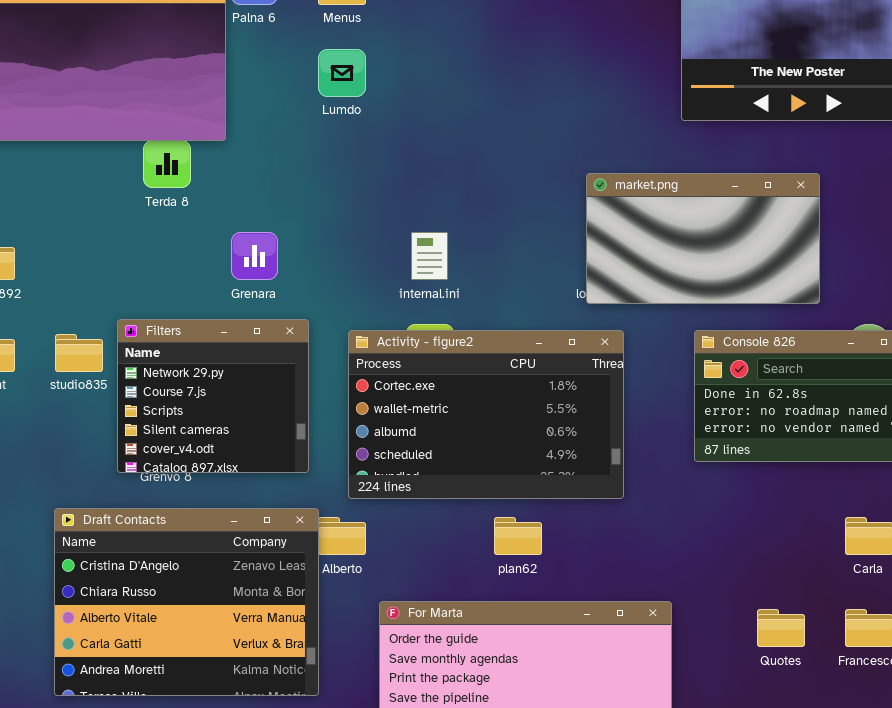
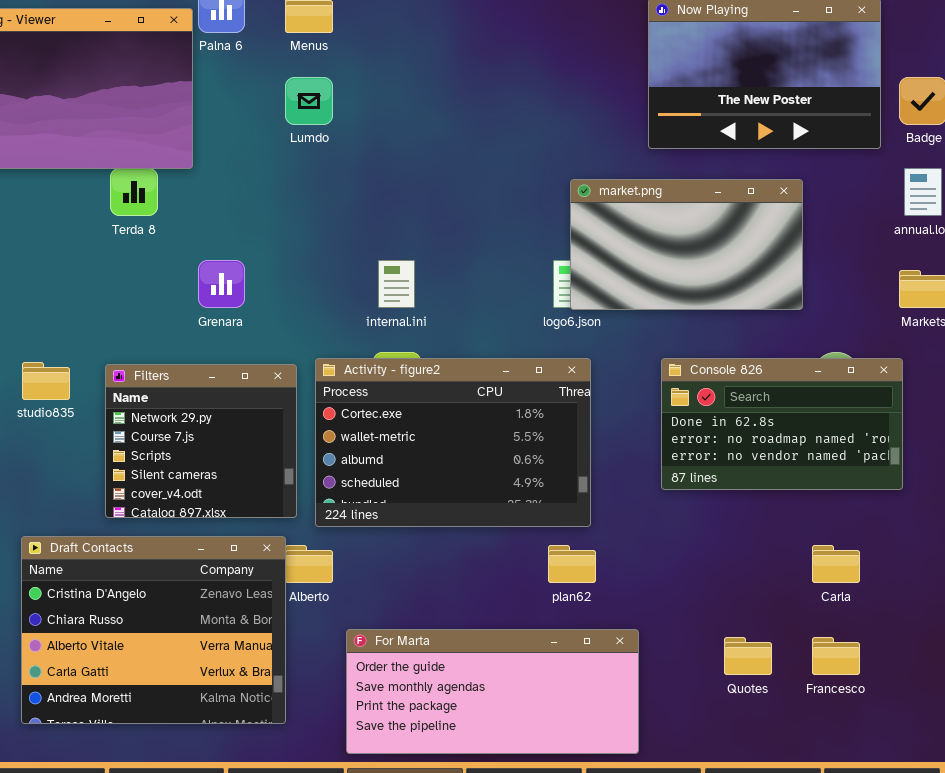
market.png: [586,173,820,304] -> [570,179,803,310], moved
Filters: [117,319,309,473] -> [105,364,297,518], moved
plan62: [494,517,542,555] -> [548,545,596,583], moved

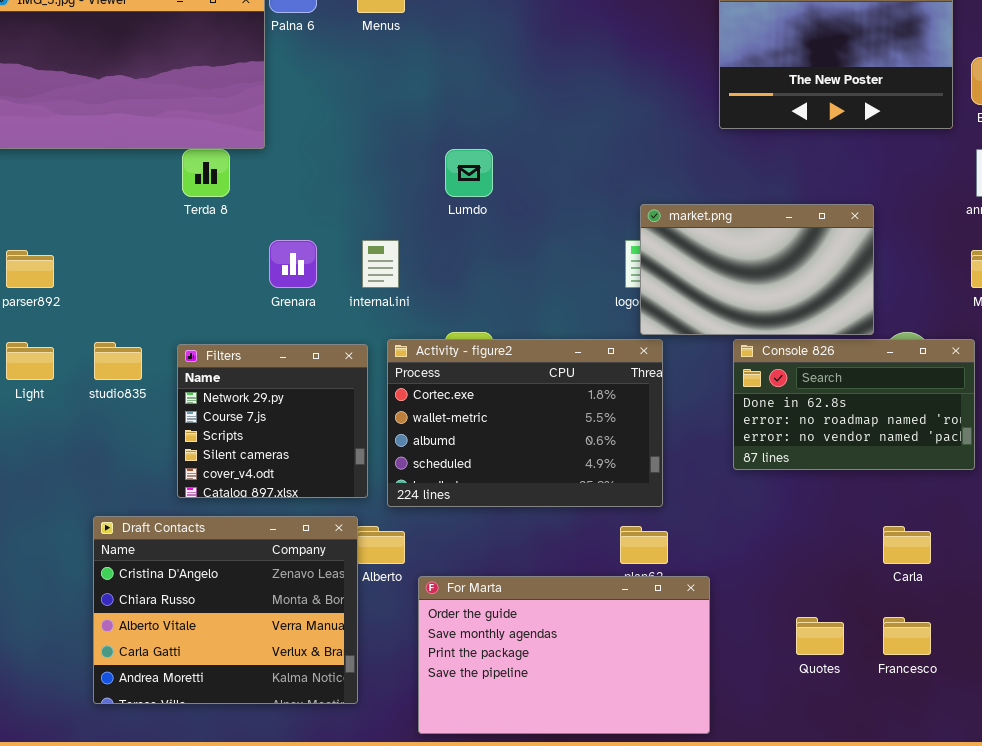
Lumdo: [285,77,333,125] -> [445,149,493,197], moved
market.png: [570,179,803,310] -> [640,204,874,335], moved
internal.ini: [378,260,415,308] -> [362,240,399,288], moved
For Marta: [346,629,639,754] -> [418,576,710,734], resized

